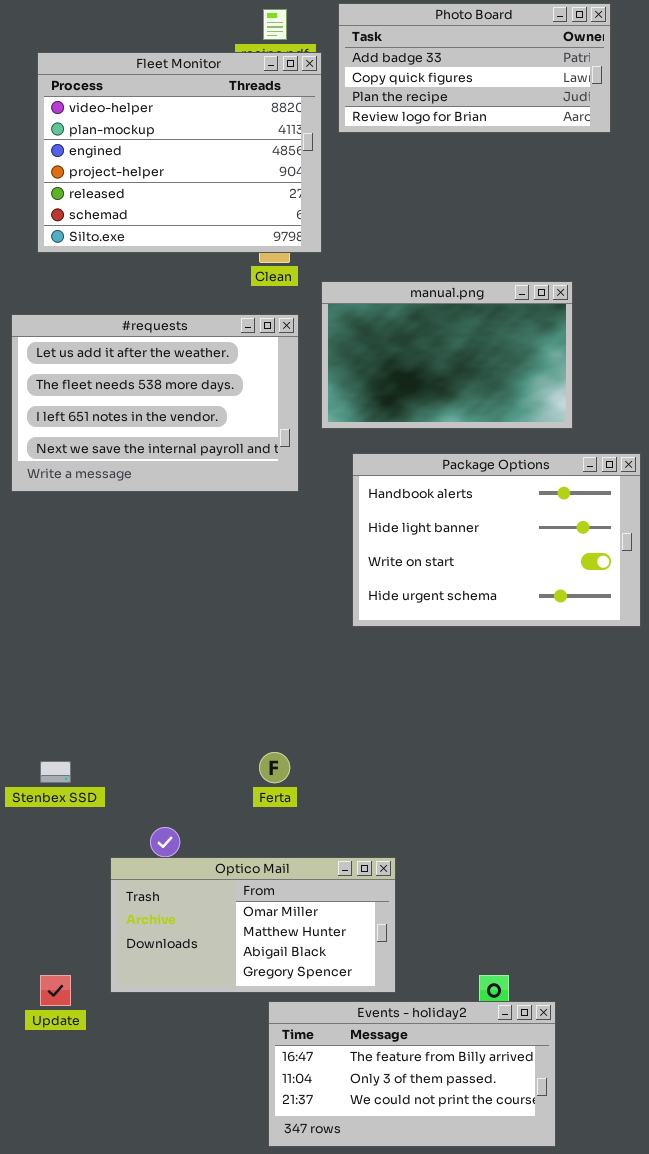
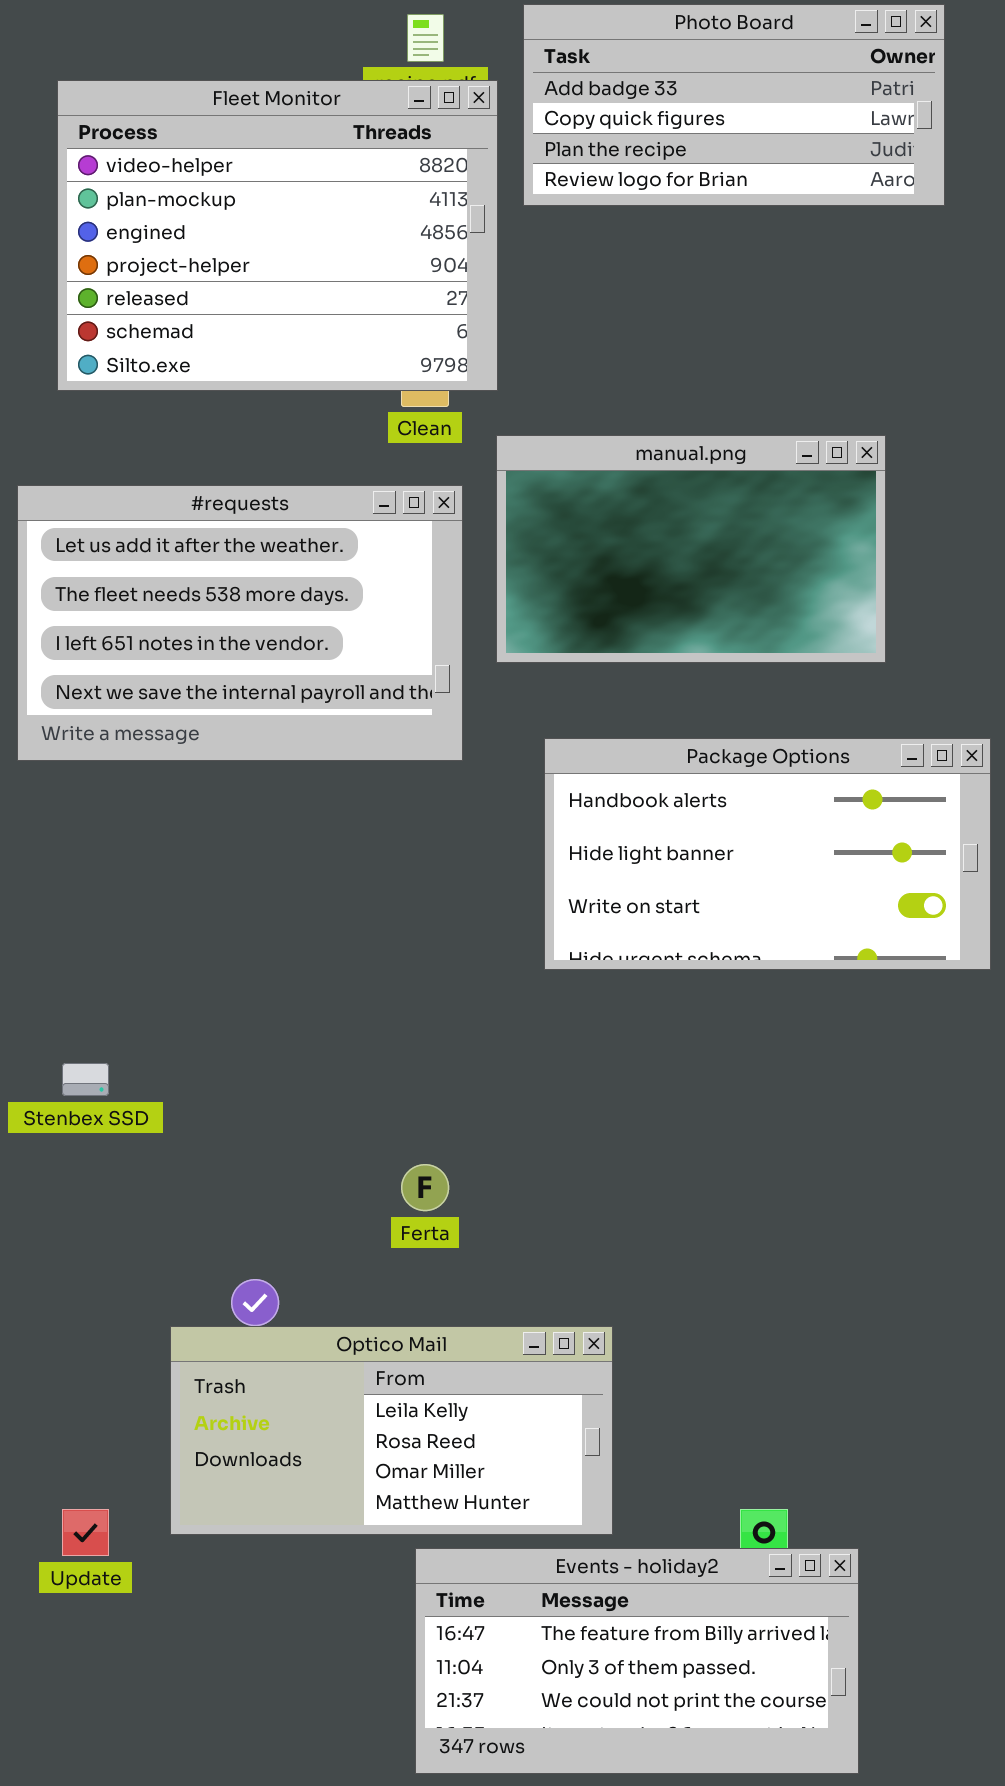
Package Options: [352,453,641,627] -> [544,738,991,970], resized
Stenbex SSD: [40,761,71,783] -> [62,1063,109,1096], moved
Optico Mail: [110,857,396,993] -> [170,1326,613,1535], scrolled up 2 rows

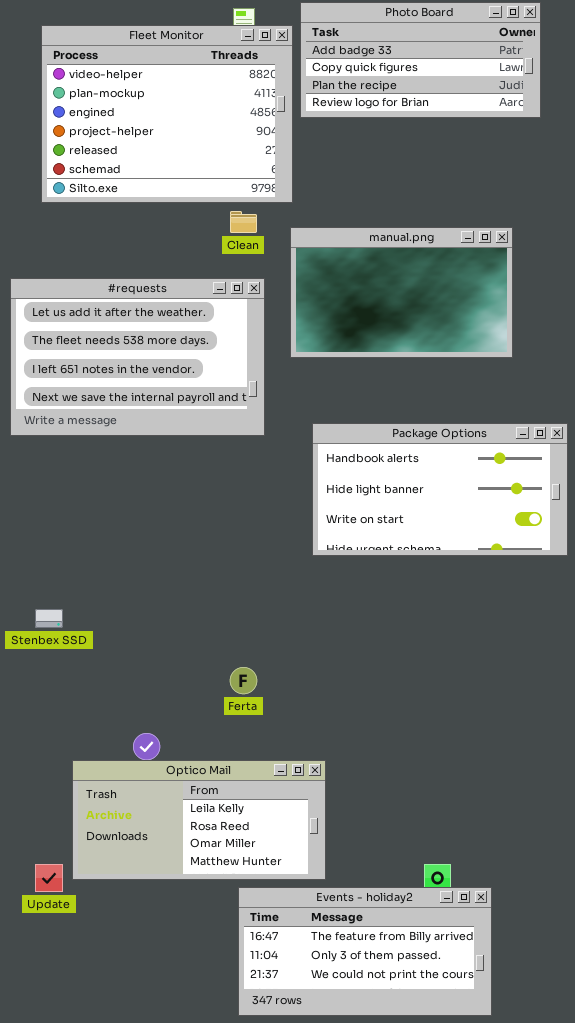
Fleet Monitor: [57,80,498,391] -> [41,25,293,203], moved
manual.png: [496,435,886,663] -> [290,227,513,358], moved
Optico Mail: [170,1326,613,1535] -> [72,760,326,880], moved

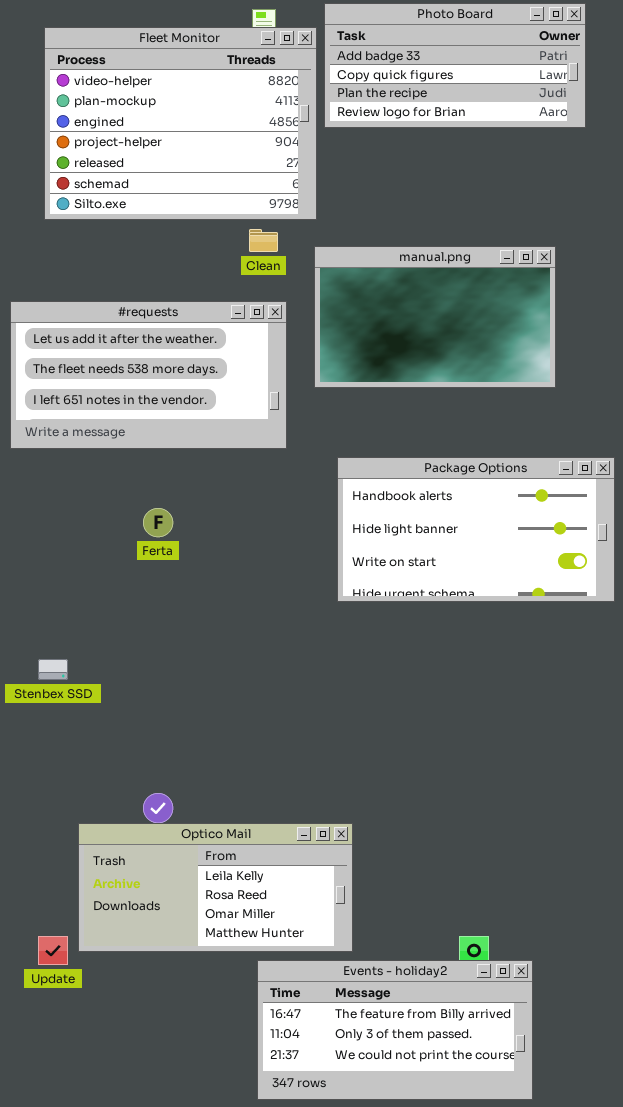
#requests: [10,278,265,436] -> [10,301,287,449], resized
Ferta: [230,667,257,694] -> [143,508,173,537], moved

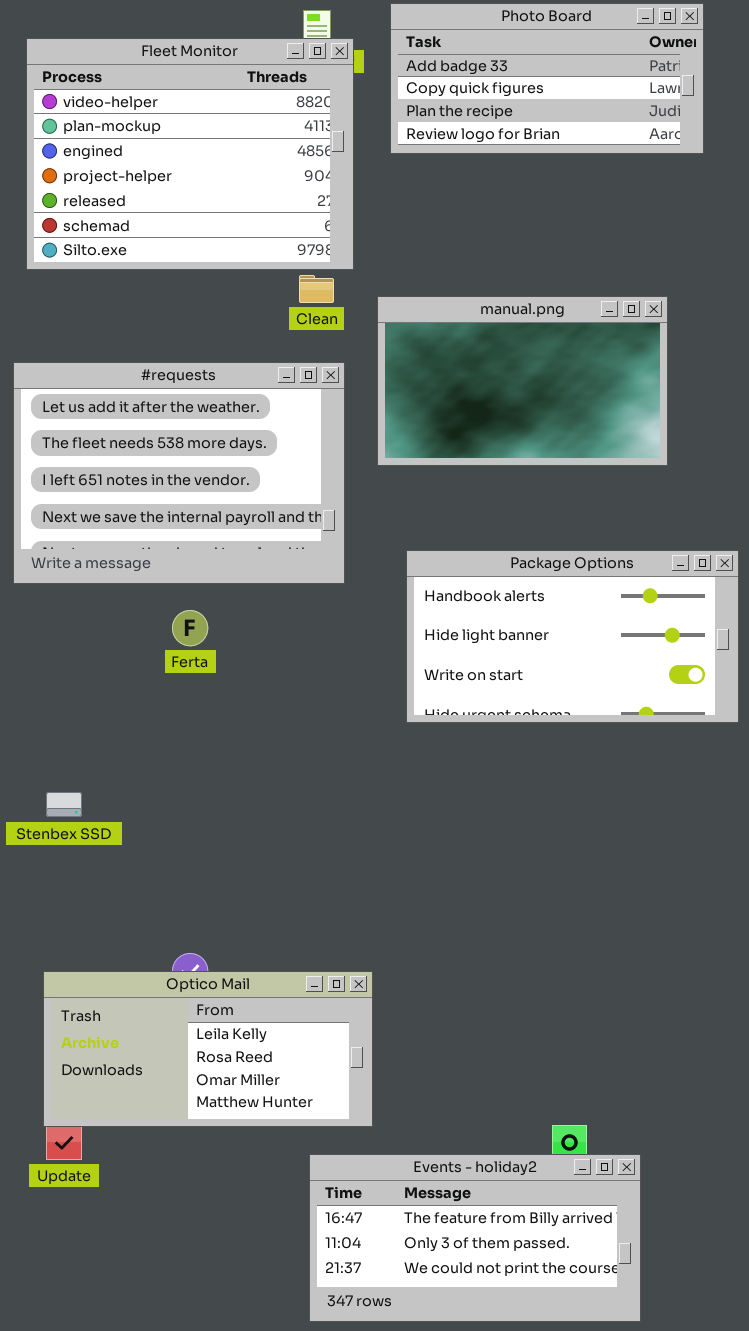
Fleet Monitor: [44,27,317,220] -> [26,38,354,270], moved
#requests: [10,301,287,449] -> [13,362,345,584], resized
Optico Mail: [78,823,353,952] -> [43,971,373,1127], moved

